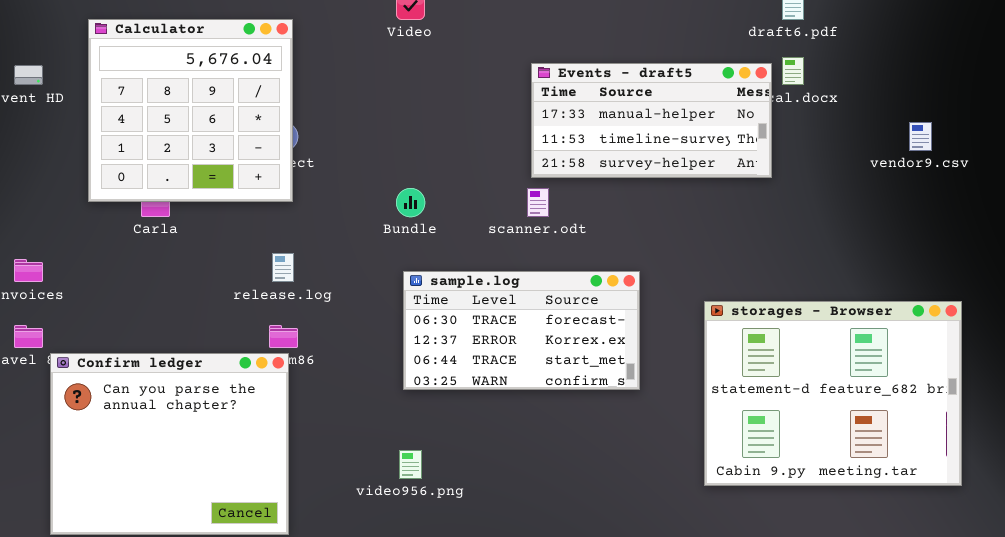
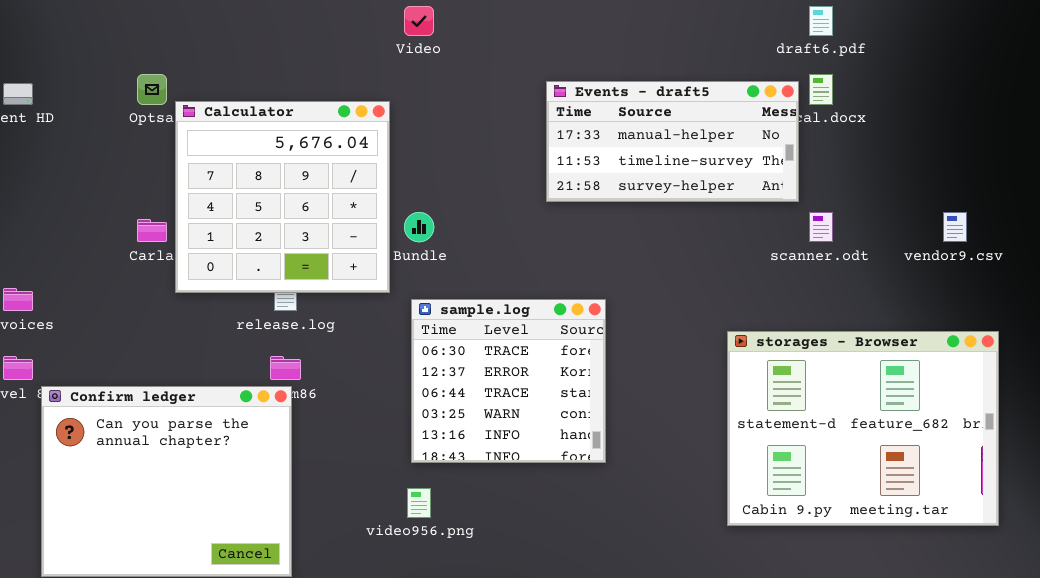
Calculator: [88,19,293,202] -> [175,101,390,293], moved
vendor9.csv: [909,122,932,151] -> [943,212,967,242], moved
scanner.odt: [527,188,549,217] -> [809,212,833,242], moved
sample.log: [403,271,640,390] -> [411,299,606,463], resized

